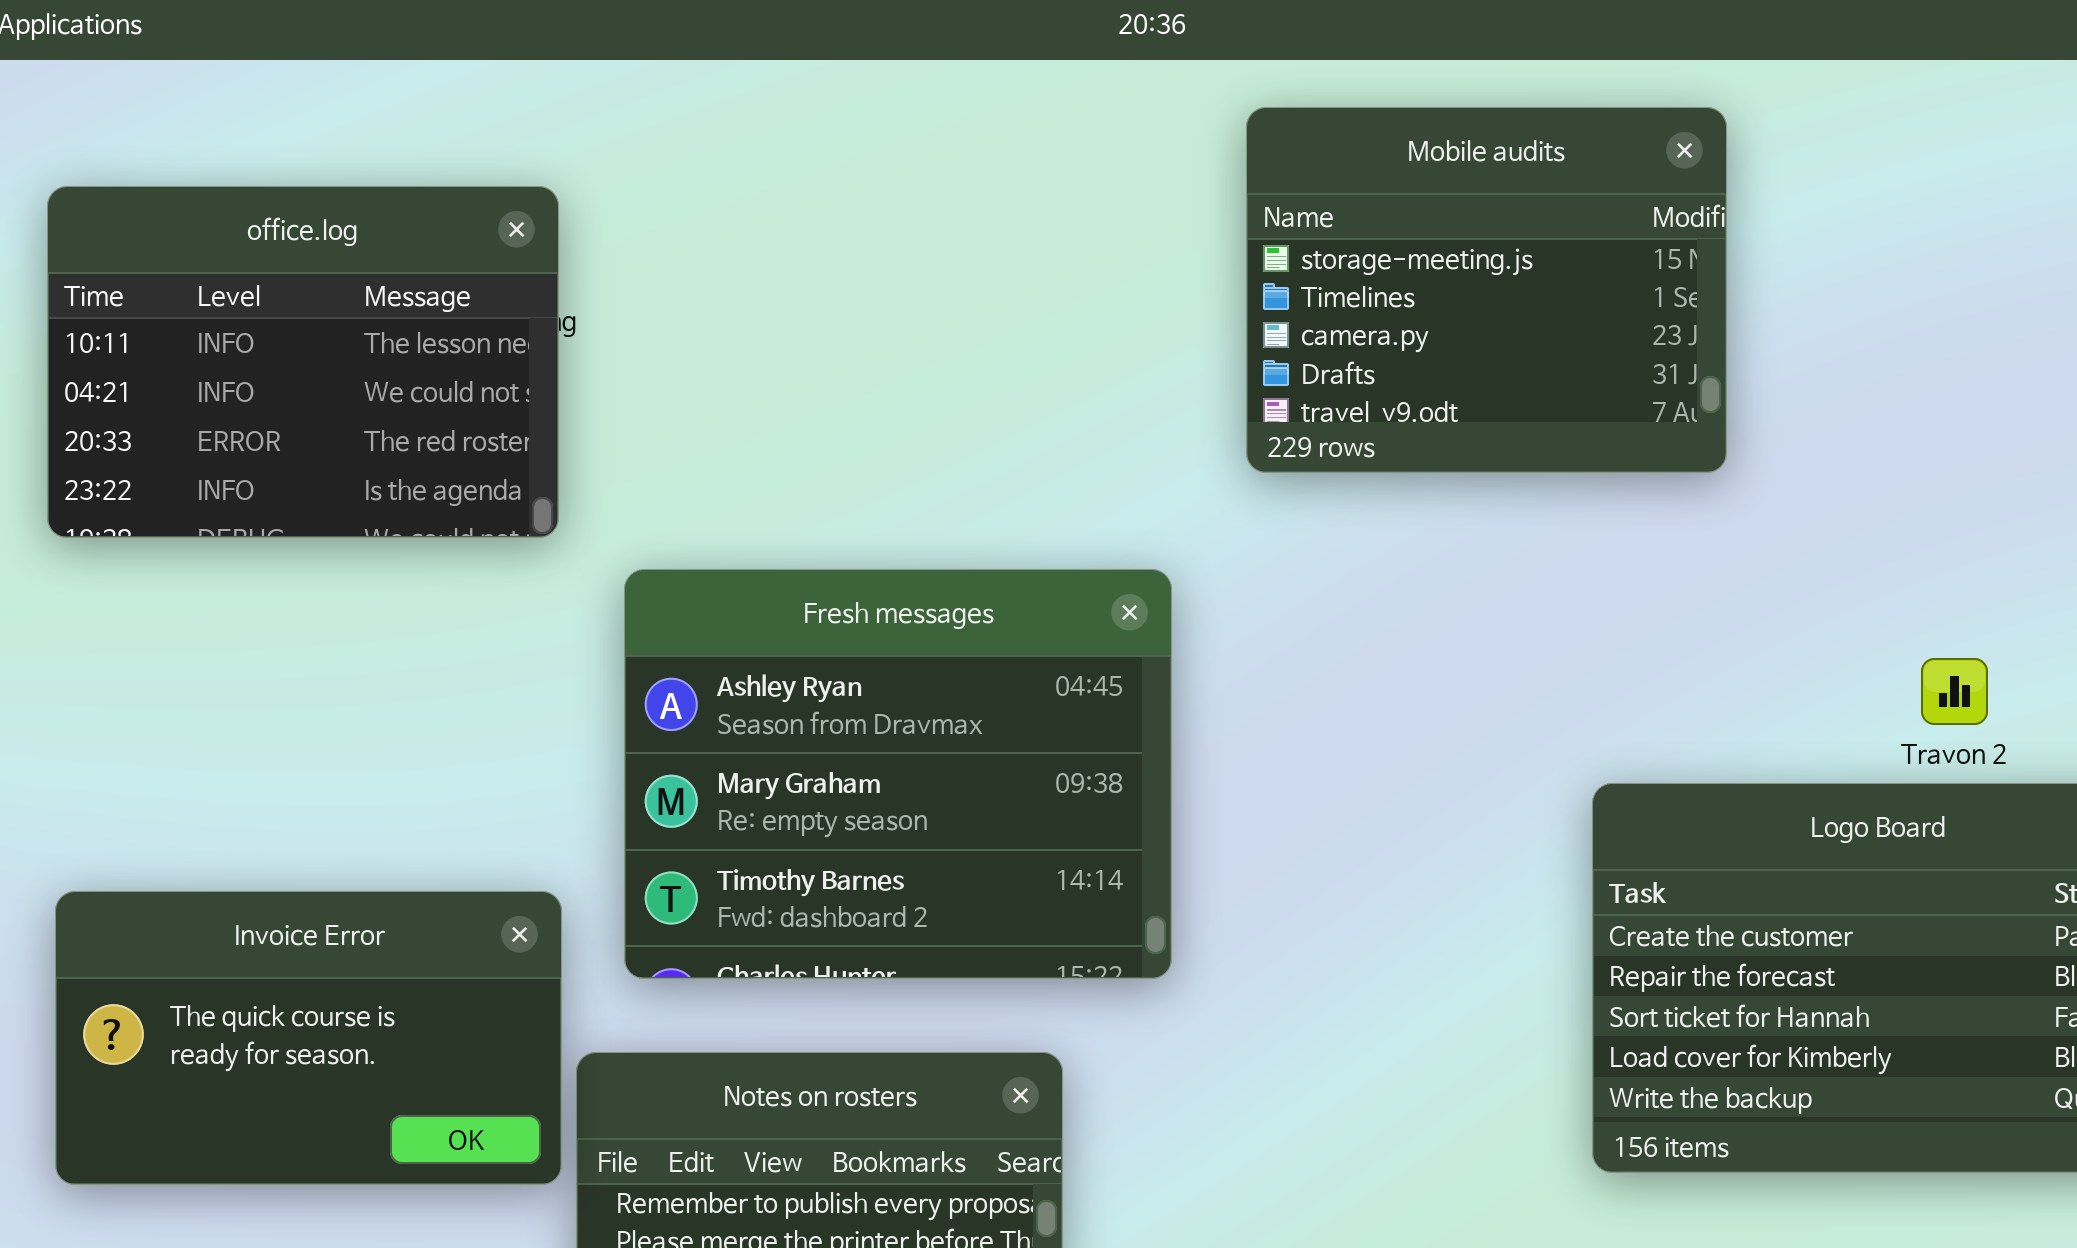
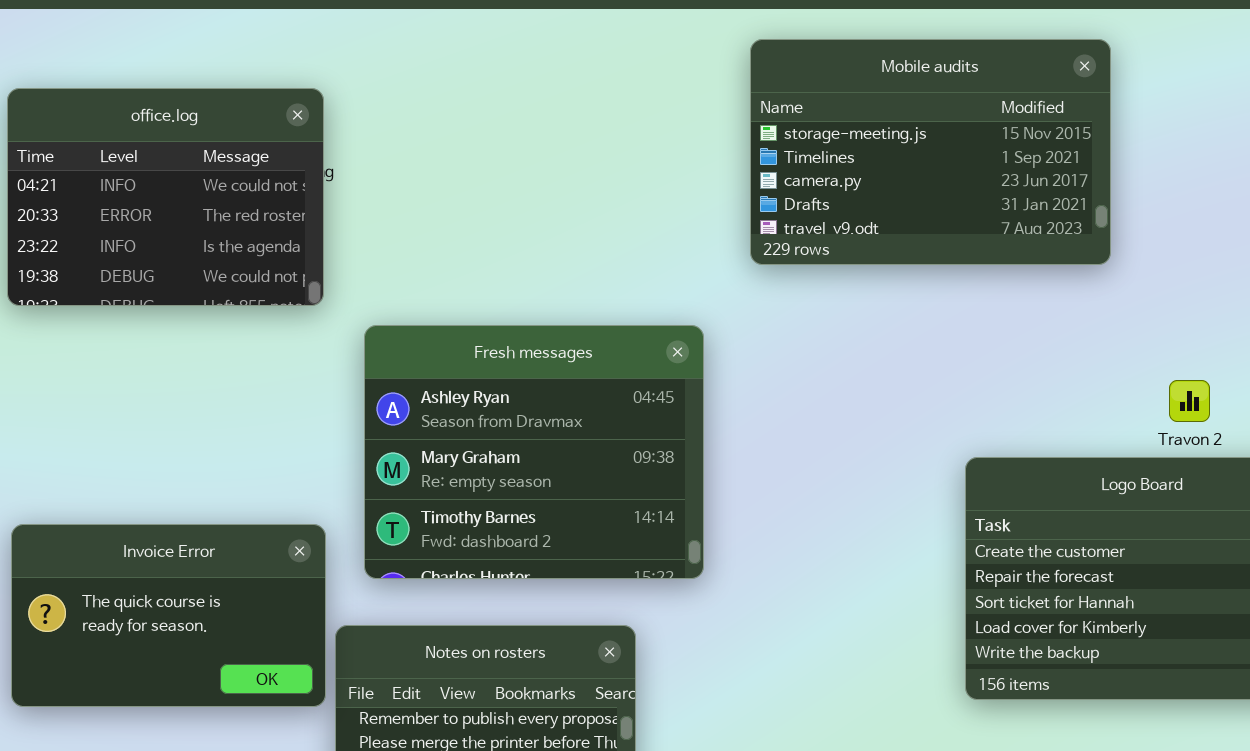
Mobile audits: [1246,107,1727,473] -> [750,39,1111,265], resized
office.log: [47,186,559,538] -> [7,88,324,306], scrolled down 1 row

